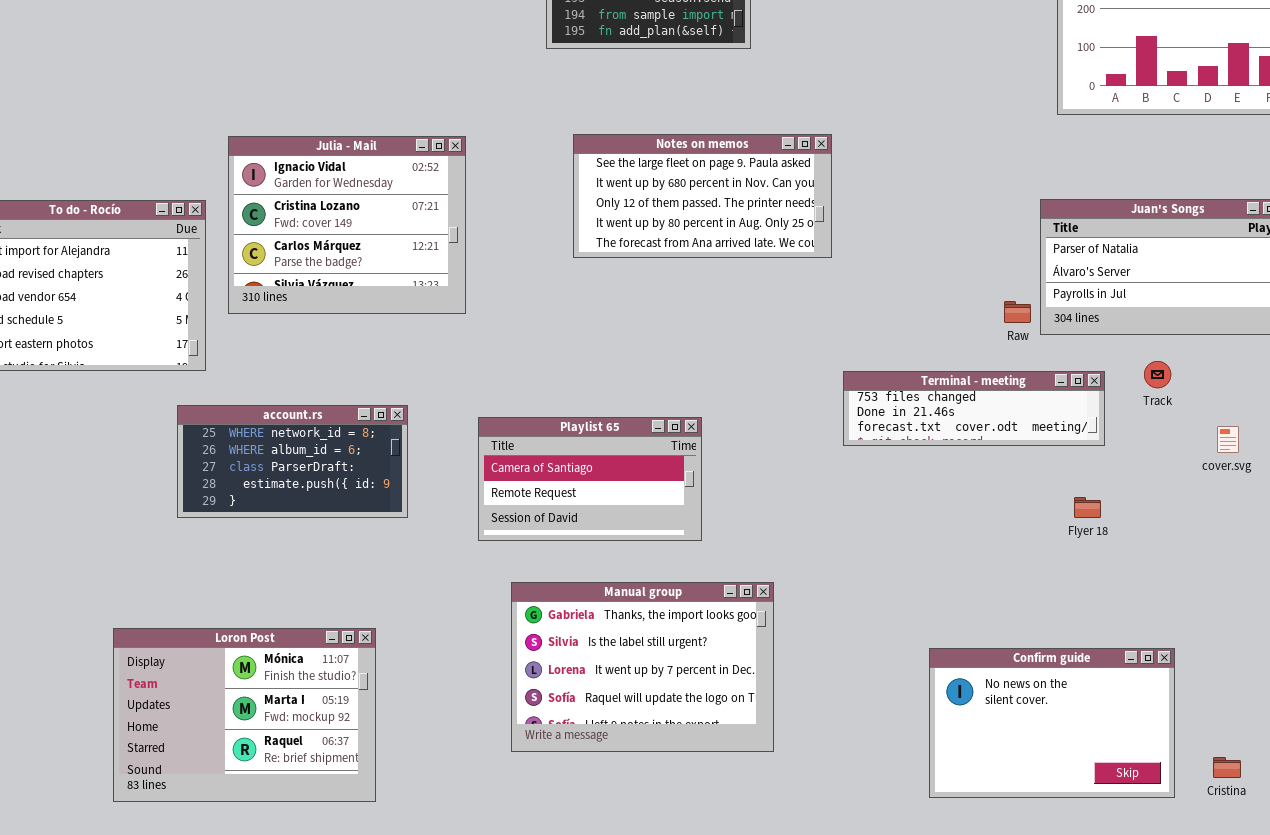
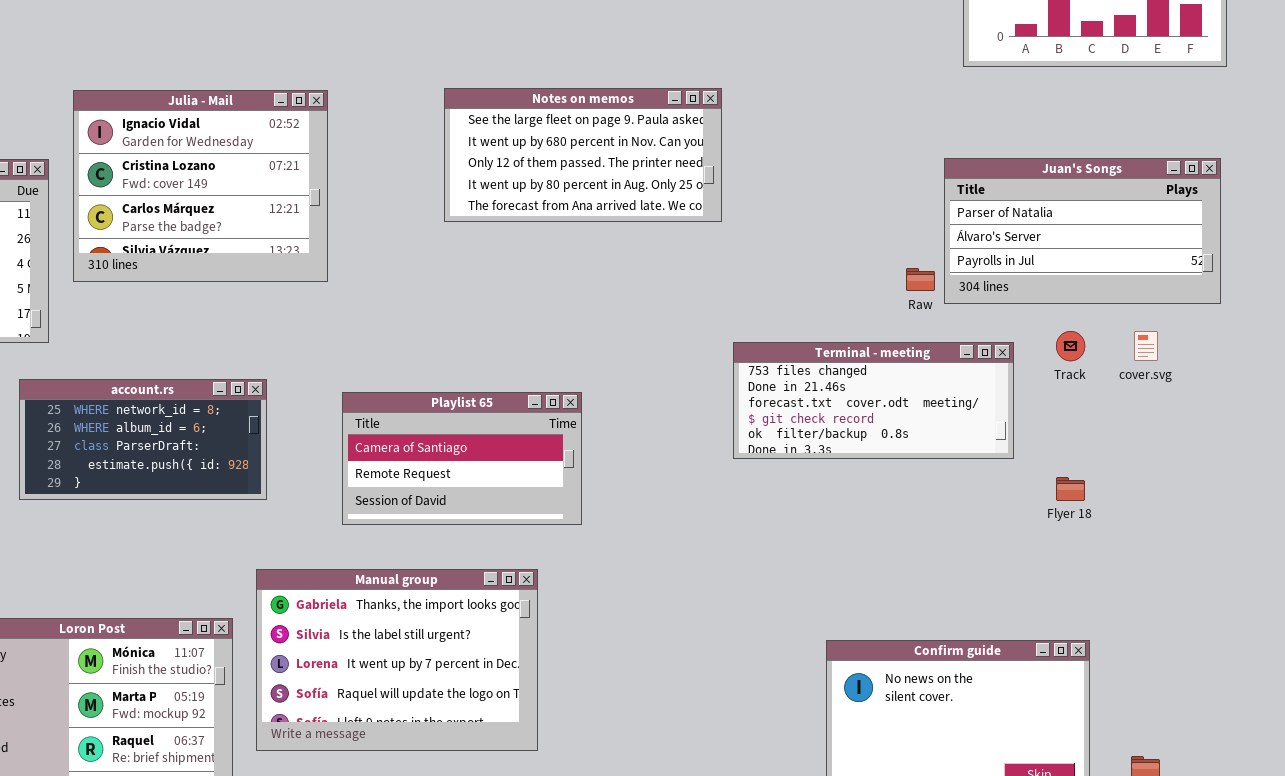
Terminal - meeting: [843,371,1105,446] -> [733,342,1014,459], resized
cover.svg: [1217,426,1239,453] -> [1134,331,1158,361], moved
Flyer 18: [1074,497,1101,518] -> [1056,477,1085,501], moved
Manual group: [511,582,774,752] -> [256,569,538,751], moved

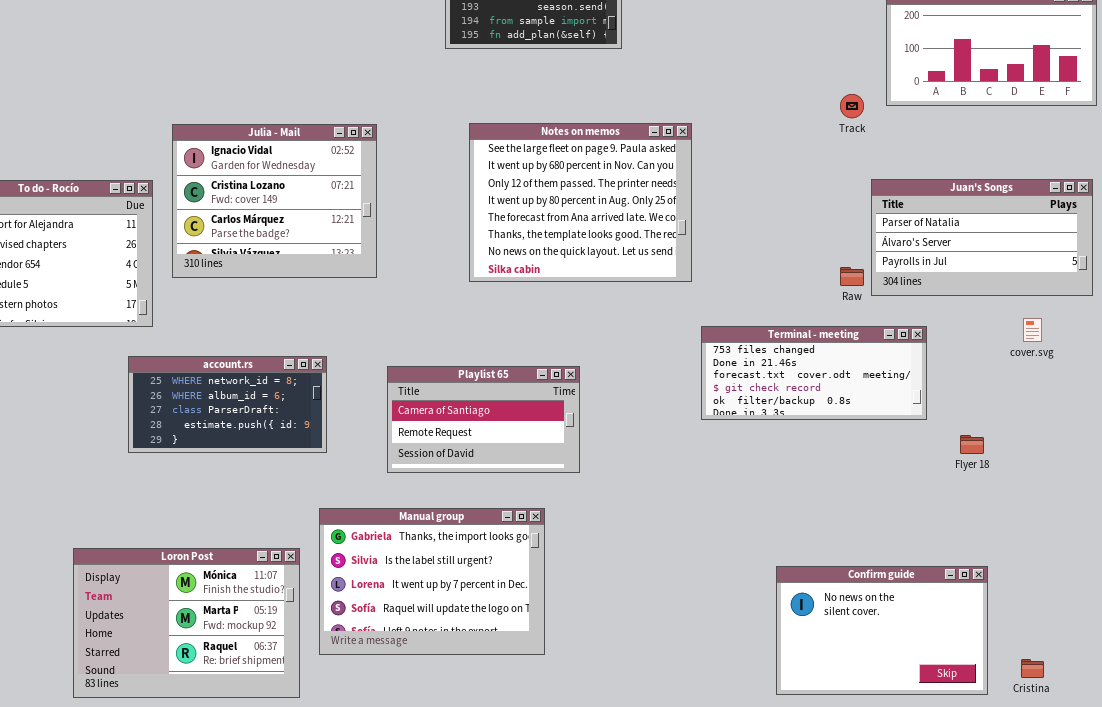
Notes on memos: [444,88,722,222] -> [469,123,692,282], resized
Track: [1056,331,1085,361] -> [840,94,864,118], moved

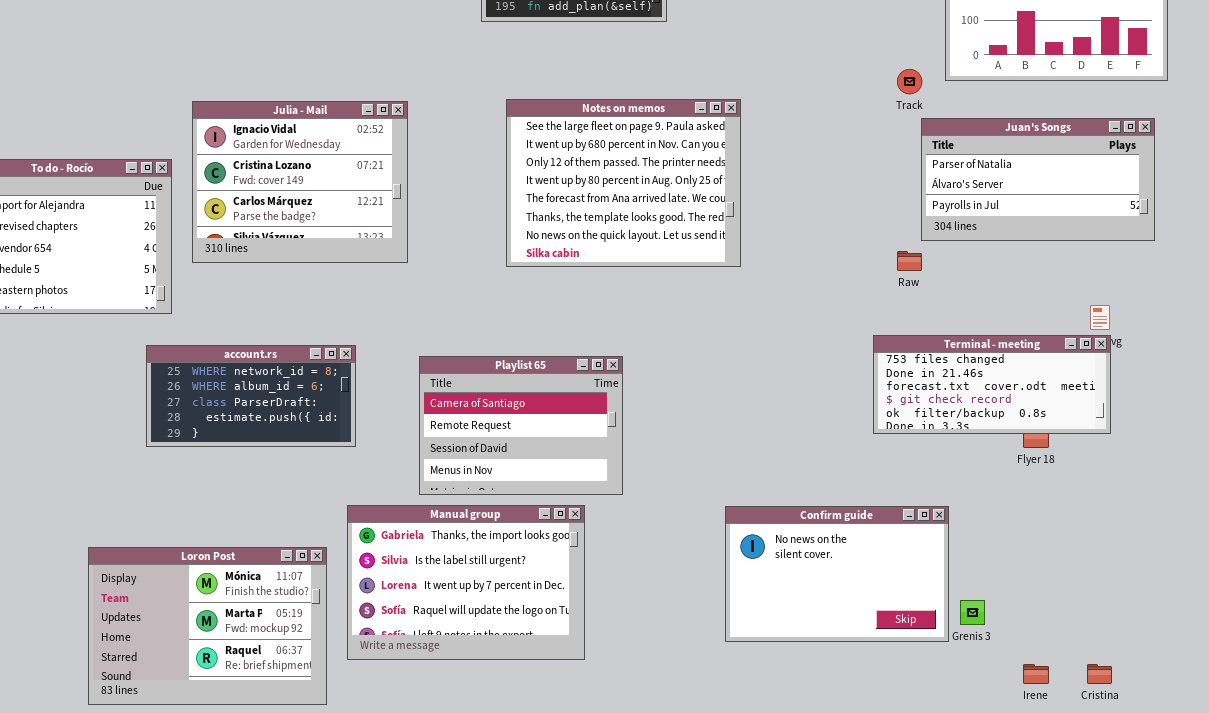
Juan's Songs: [871,179,1093,296] -> [921,118,1155,241], moved
Terminal - meeting: [701,326,927,420] -> [873,335,1111,434], moved
Playlist 65: [387,366,580,473] -> [419,356,623,495], resized
Confirm guide: [776,566,988,695] -> [725,506,949,642], moved

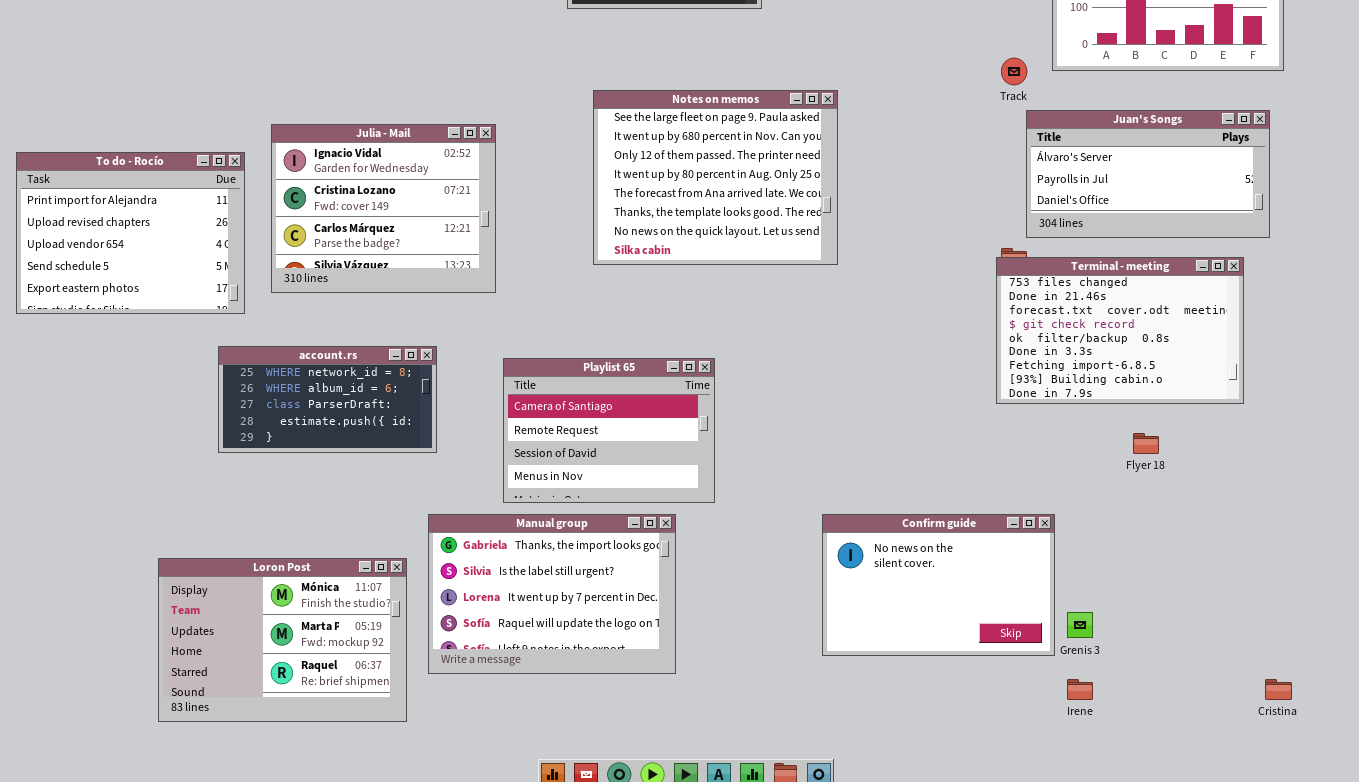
Julia - Mail: [192,101,408,263] -> [271,124,496,293], moved
Juan's Songs: [921,118,1155,241] -> [1026,110,1270,238], scrolled down 1 row
Terminal - meeting: [873,335,1111,434] -> [996,257,1244,404], moved, resized
Irene: [1023,664,1049,684] -> [1067,679,1093,700], moved
Cristina: [1087,664,1112,684] -> [1265,679,1292,700], moved

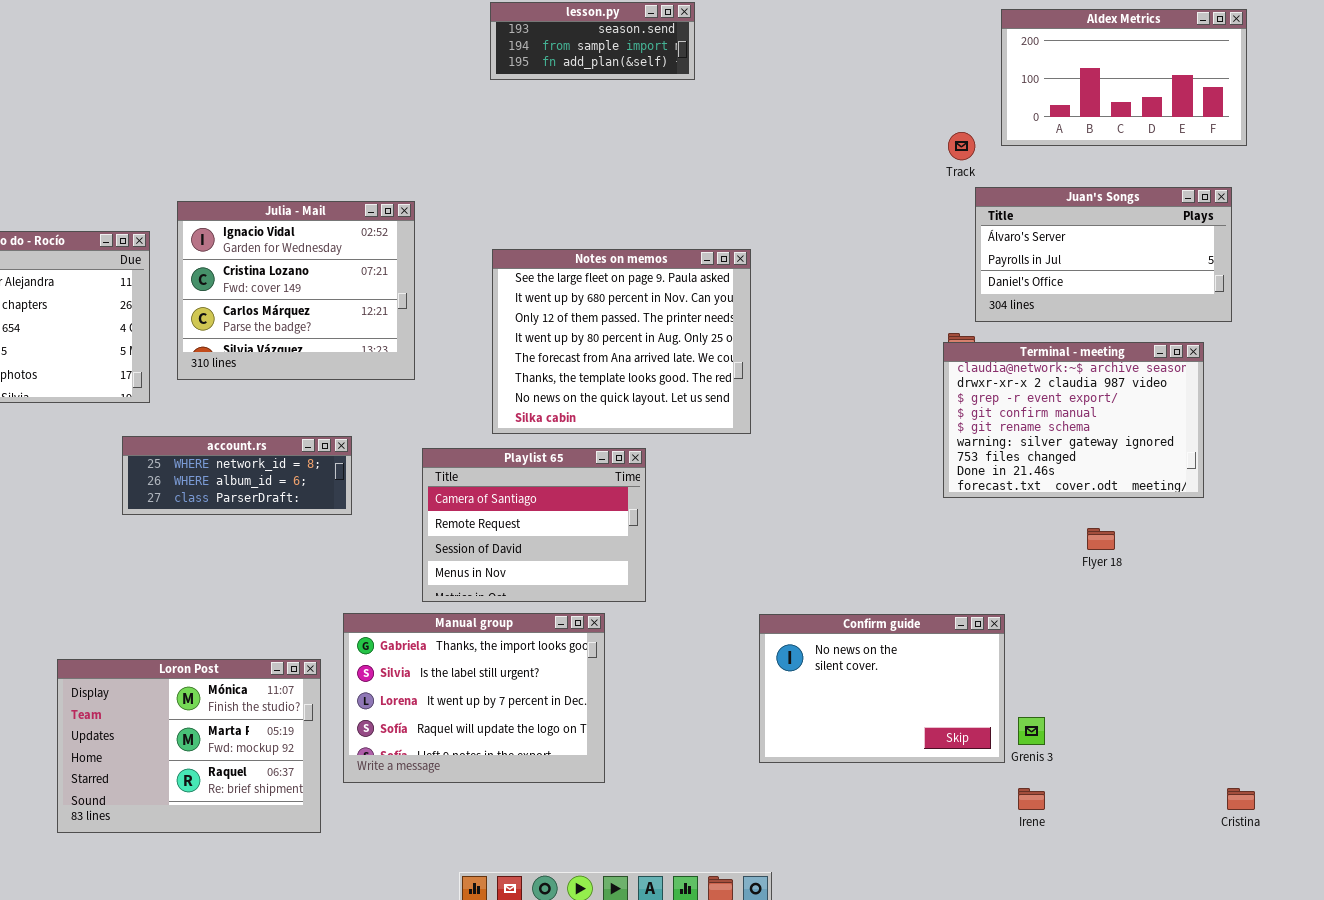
Notes on memos: [593,90,838,265] -> [492,249,751,434], moved
Terminal - meeting: [996,257,1244,404] -> [943,342,1204,498], scrolled up 6 rows
account.rs: [218,346,437,453] -> [122,436,352,515], resized

